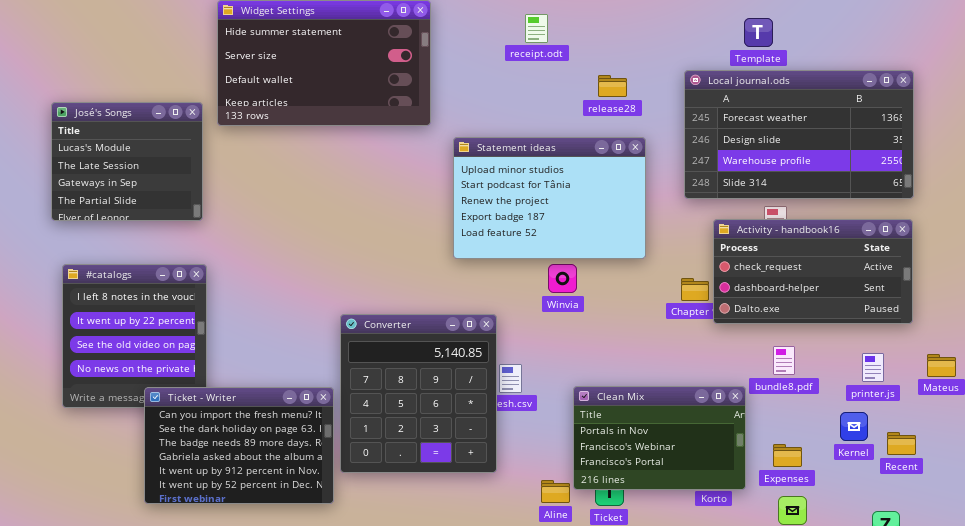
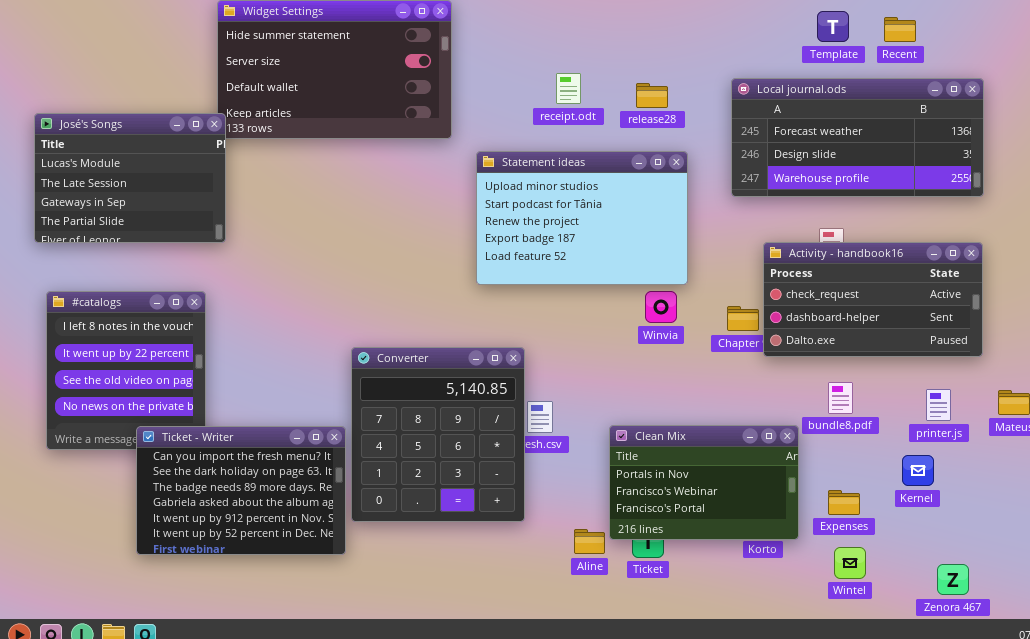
receipt.odt: [525,14,548,43] -> [556,73,581,104], moved
Template: [744,18,773,47] -> [817,11,849,42], moved
Local journal.ods: [684,70,914,199] -> [731,78,984,197], resized
José's Songs: [51,102,203,221] -> [34,113,226,243], resized
Winvia: [548,264,577,293] -> [645,291,677,323], moved
Recent: [887,432,916,455] -> [884,17,916,42], moved

